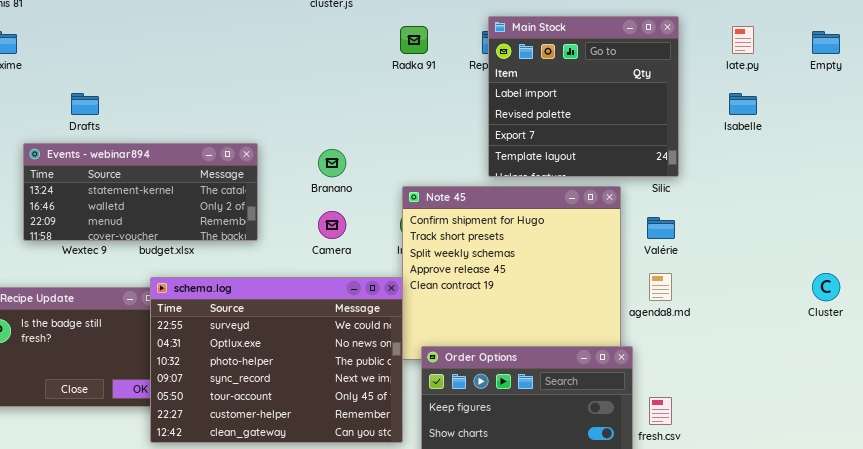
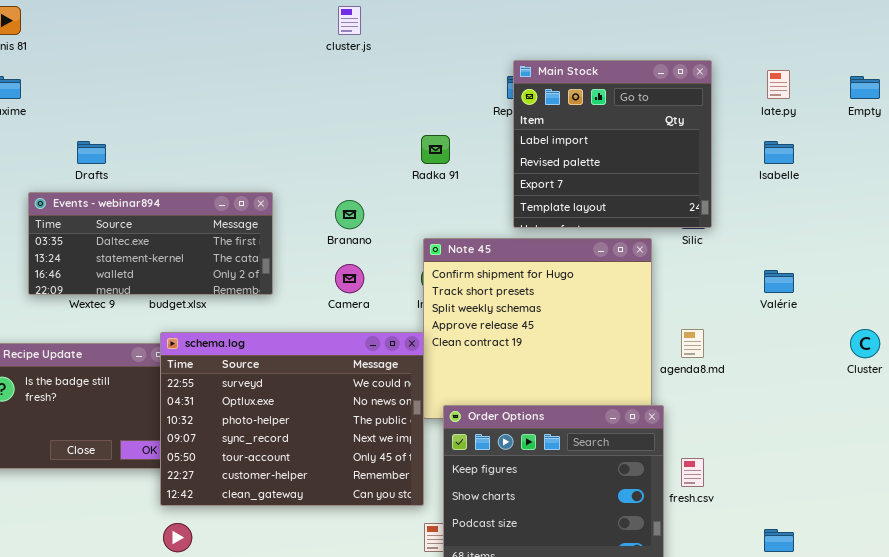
Radka 91: [400,26,428,54] -> [421,135,450,164], moved
Events - webinar894: [23,143,258,241] -> [28,192,273,295], scrolled up 1 row
Valérie: [647,217,675,239] -> [764,270,794,293], moved

